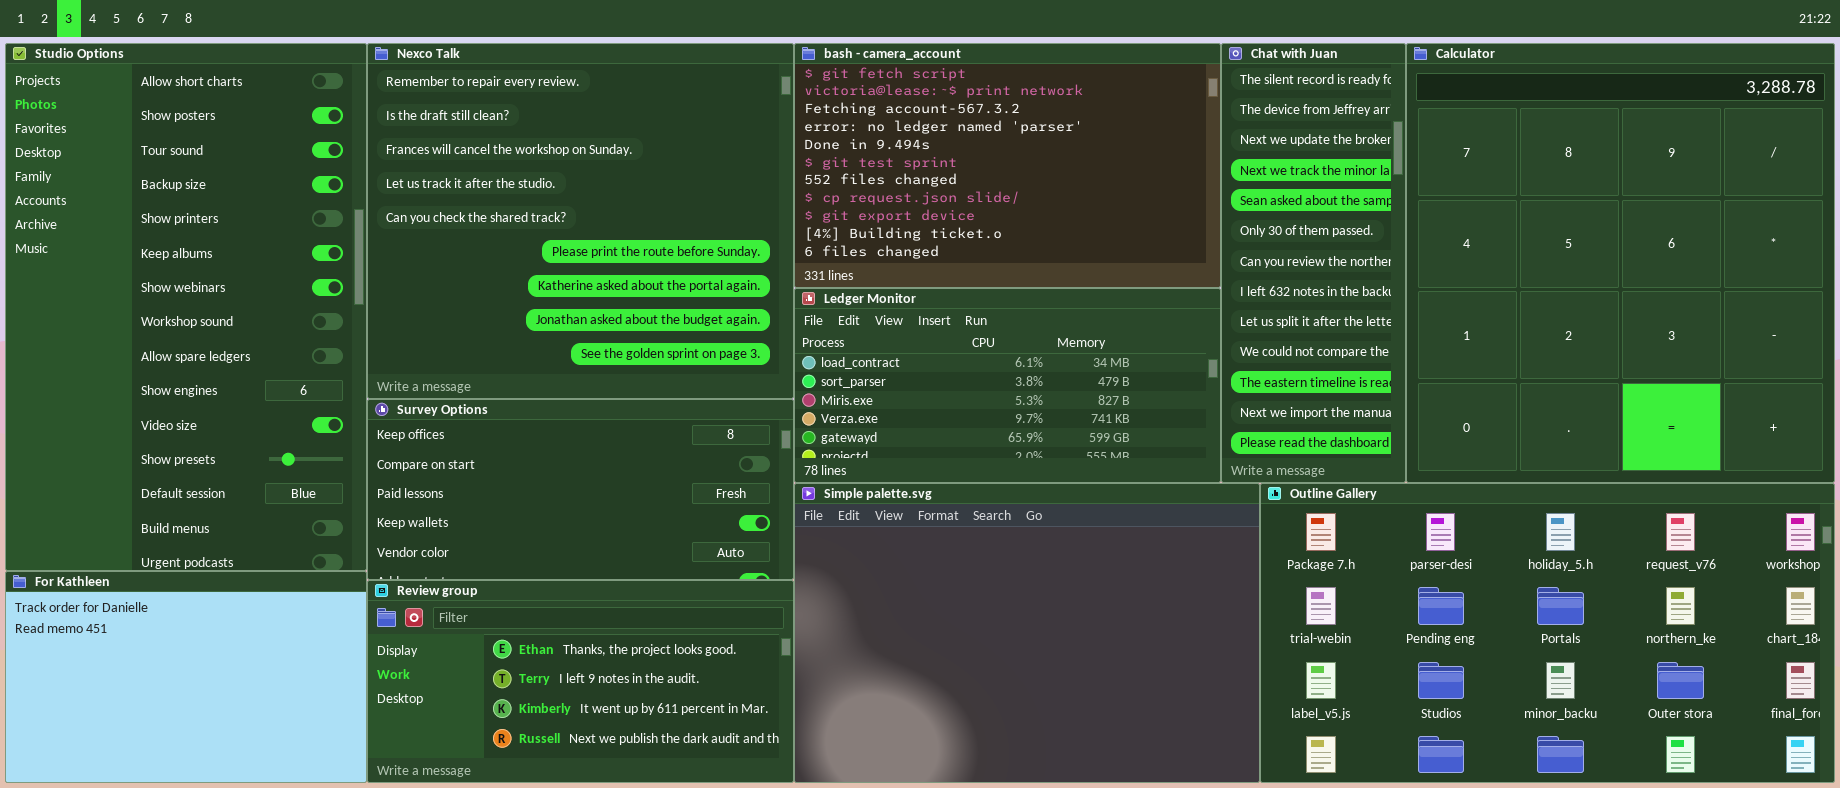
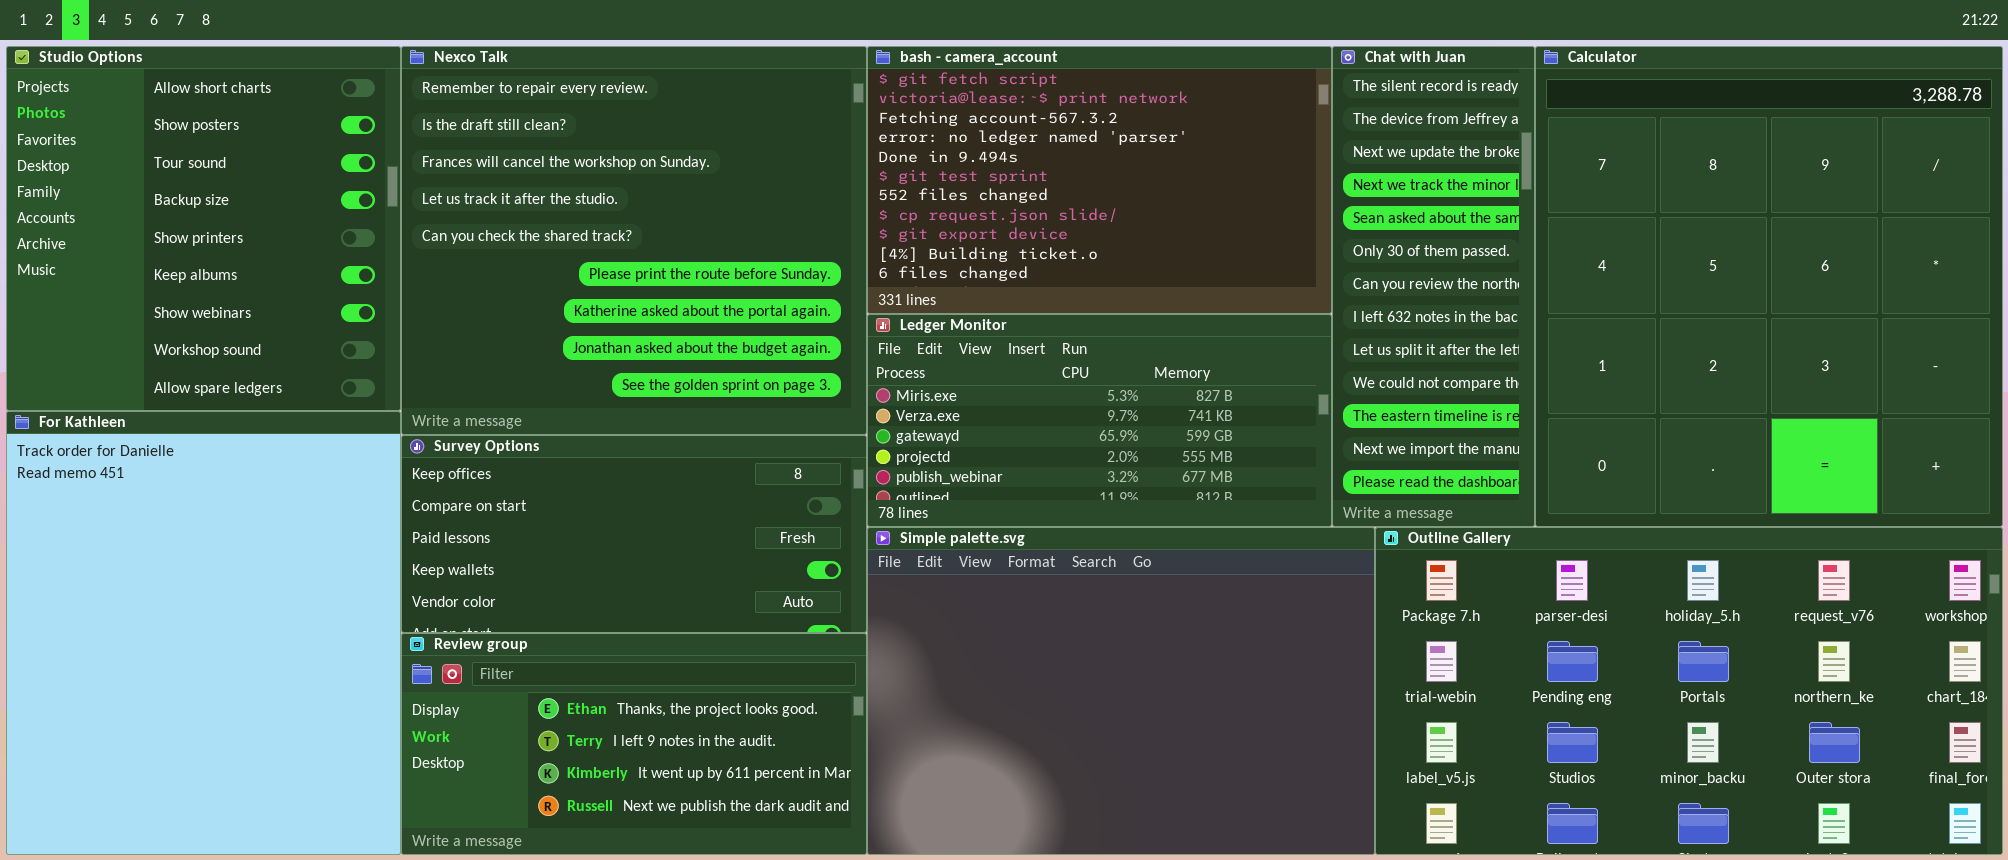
Studio Options: [5,43,367,571] -> [6,46,401,411], resized
Ledger Monitor: [794,288,1221,483] -> [867,314,1332,527], scrolled down 2 rows
For Kathleen: [5,571,367,783] -> [6,411,401,855], resized

